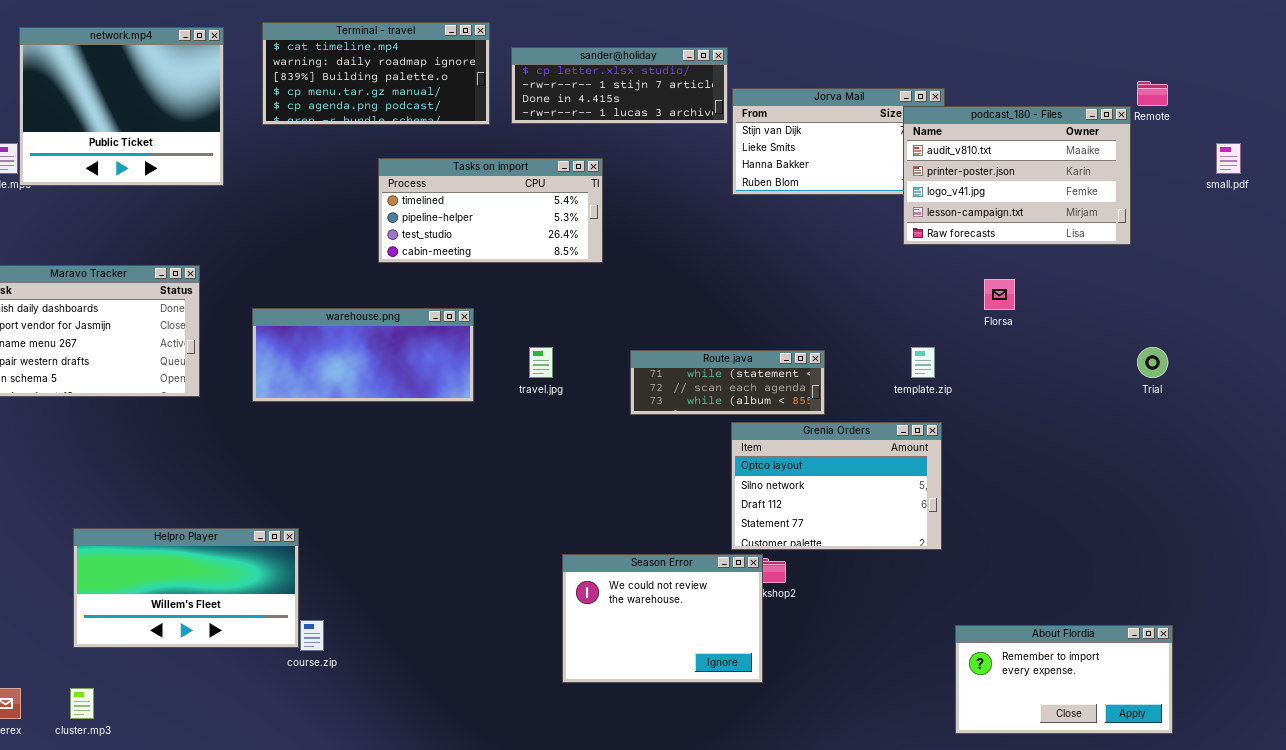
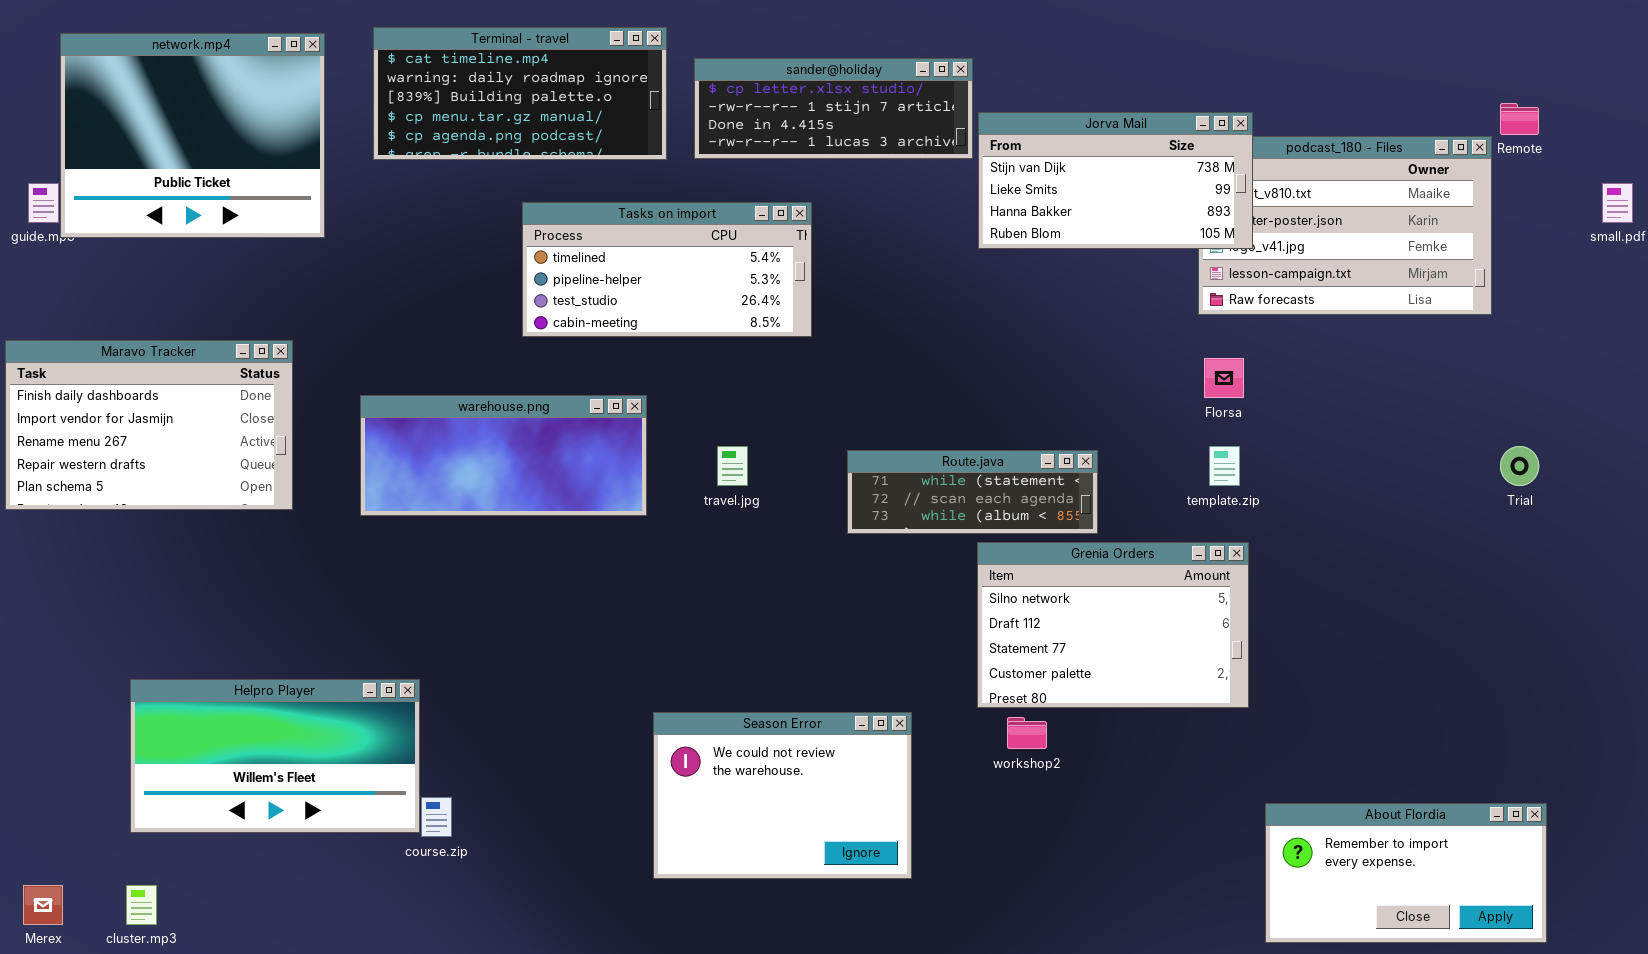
Jorva Mail: [732,88,945,195] -> [978,112,1253,249], raised
Florsa: [984,279,1015,310] -> [1204,358,1244,398], moved
Grenia Orders: [731,422,942,550] -> [977,542,1249,708], scrolled down 1 row
Season Error: [562,554,763,683] -> [653,712,912,879], moved

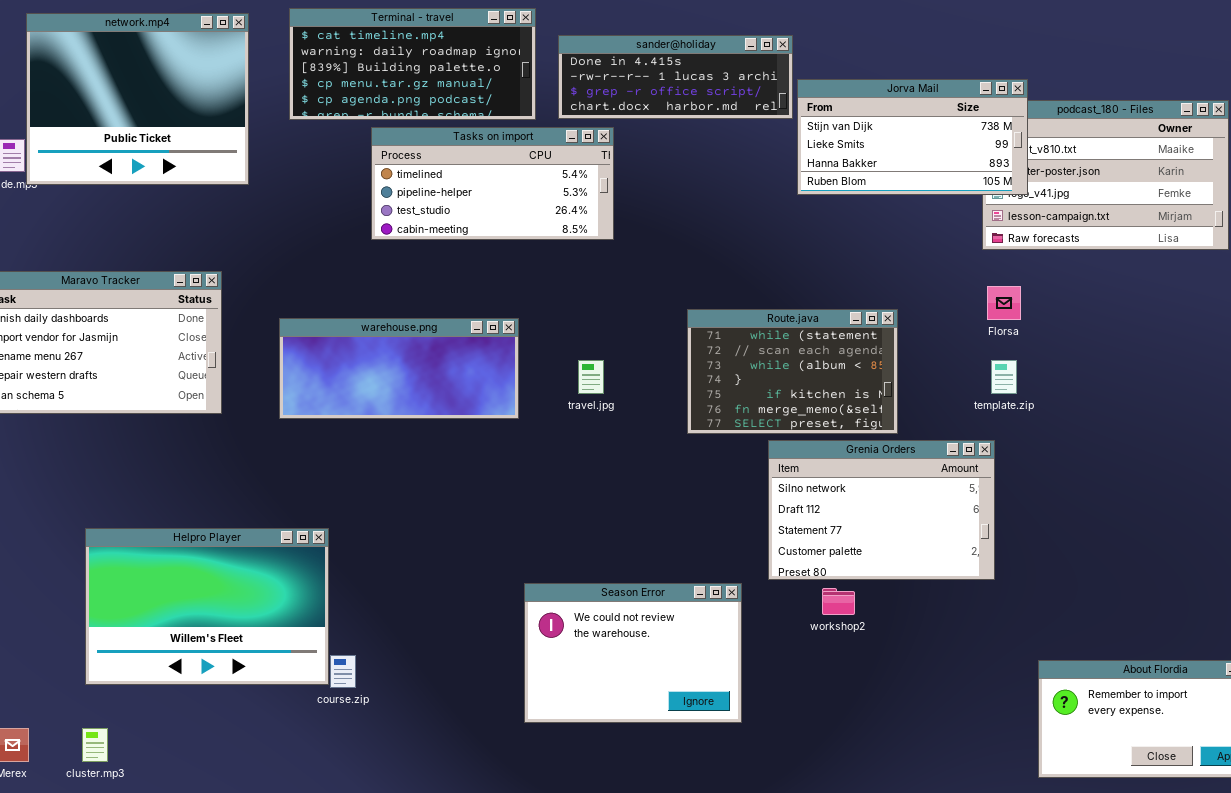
sander@holiday: [694,58,973,159] -> [558,35,793,119], scrolled down 2 rows
Tasks on import: [522,202,812,337] -> [371,127,614,240], moved
Route.java: [847,450,1098,534] -> [687,309,898,434], resized
Grenia Orders: [977,542,1249,708] -> [768,440,995,580], moved
Helpro Player: [130,679,420,833] -> [85,528,329,685], resized

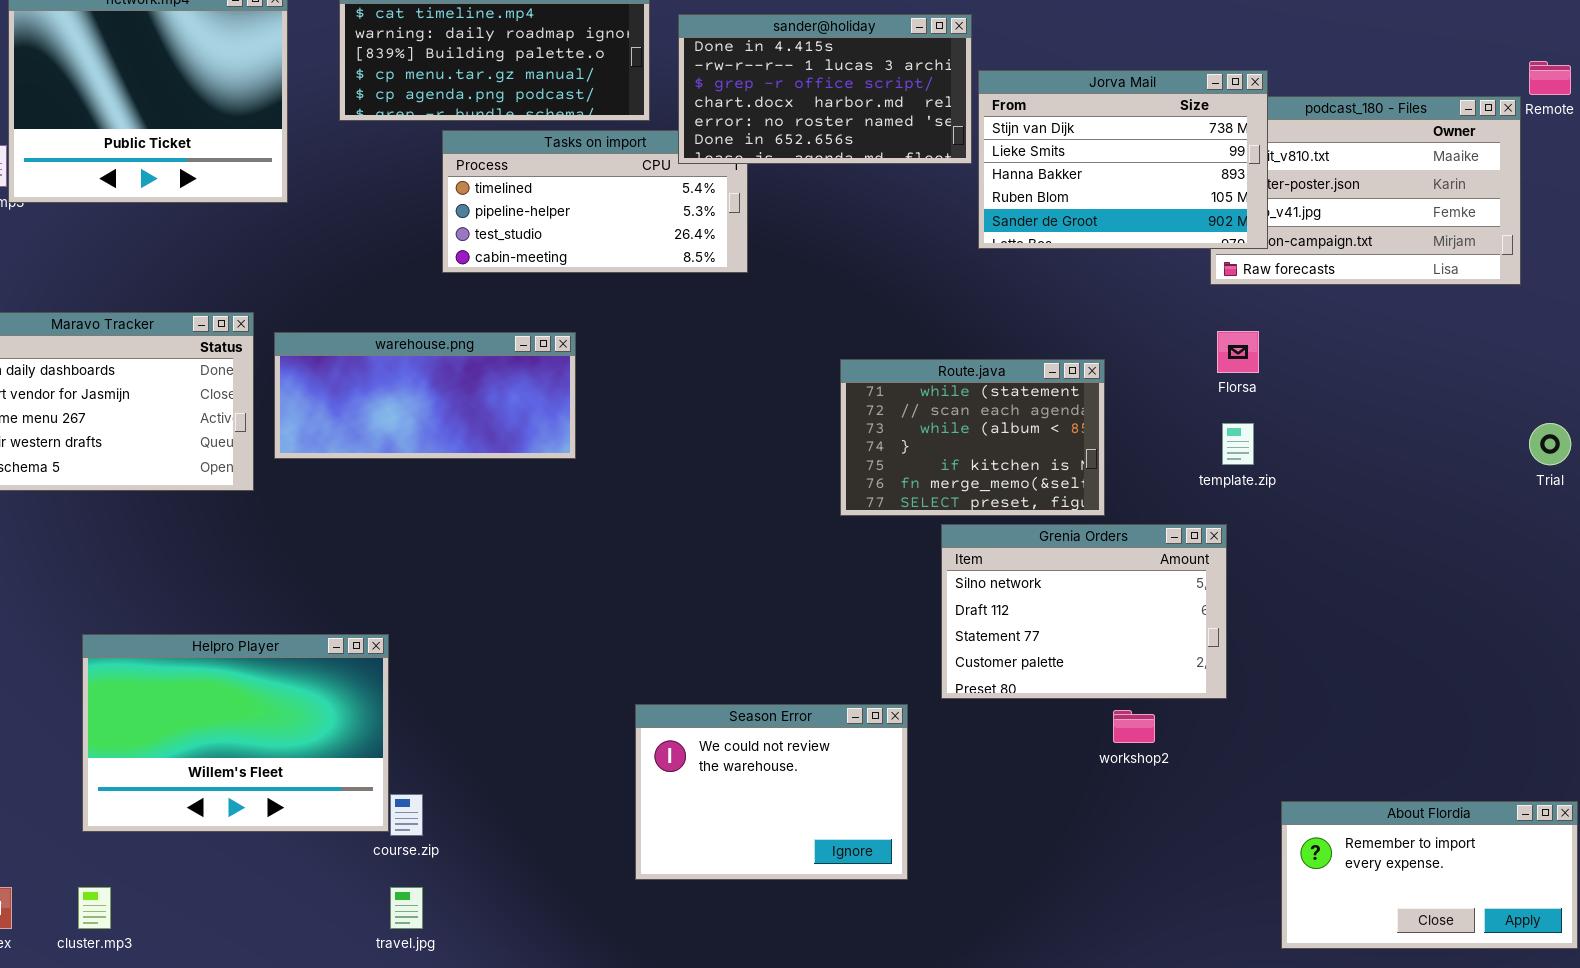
sander@holiday: [558,35,793,119] -> [678,14,972,164], resized
Jorva Mail: [797,79,1028,195] -> [978,70,1268,249], resized
warehouse.png: [279,318,519,419] -> [274,332,576,459], moved
travel.jpg: [578,360,604,394] -> [390,887,423,929], moved
workshop2: [822,588,855,615] -> [1113,710,1155,743], moved

